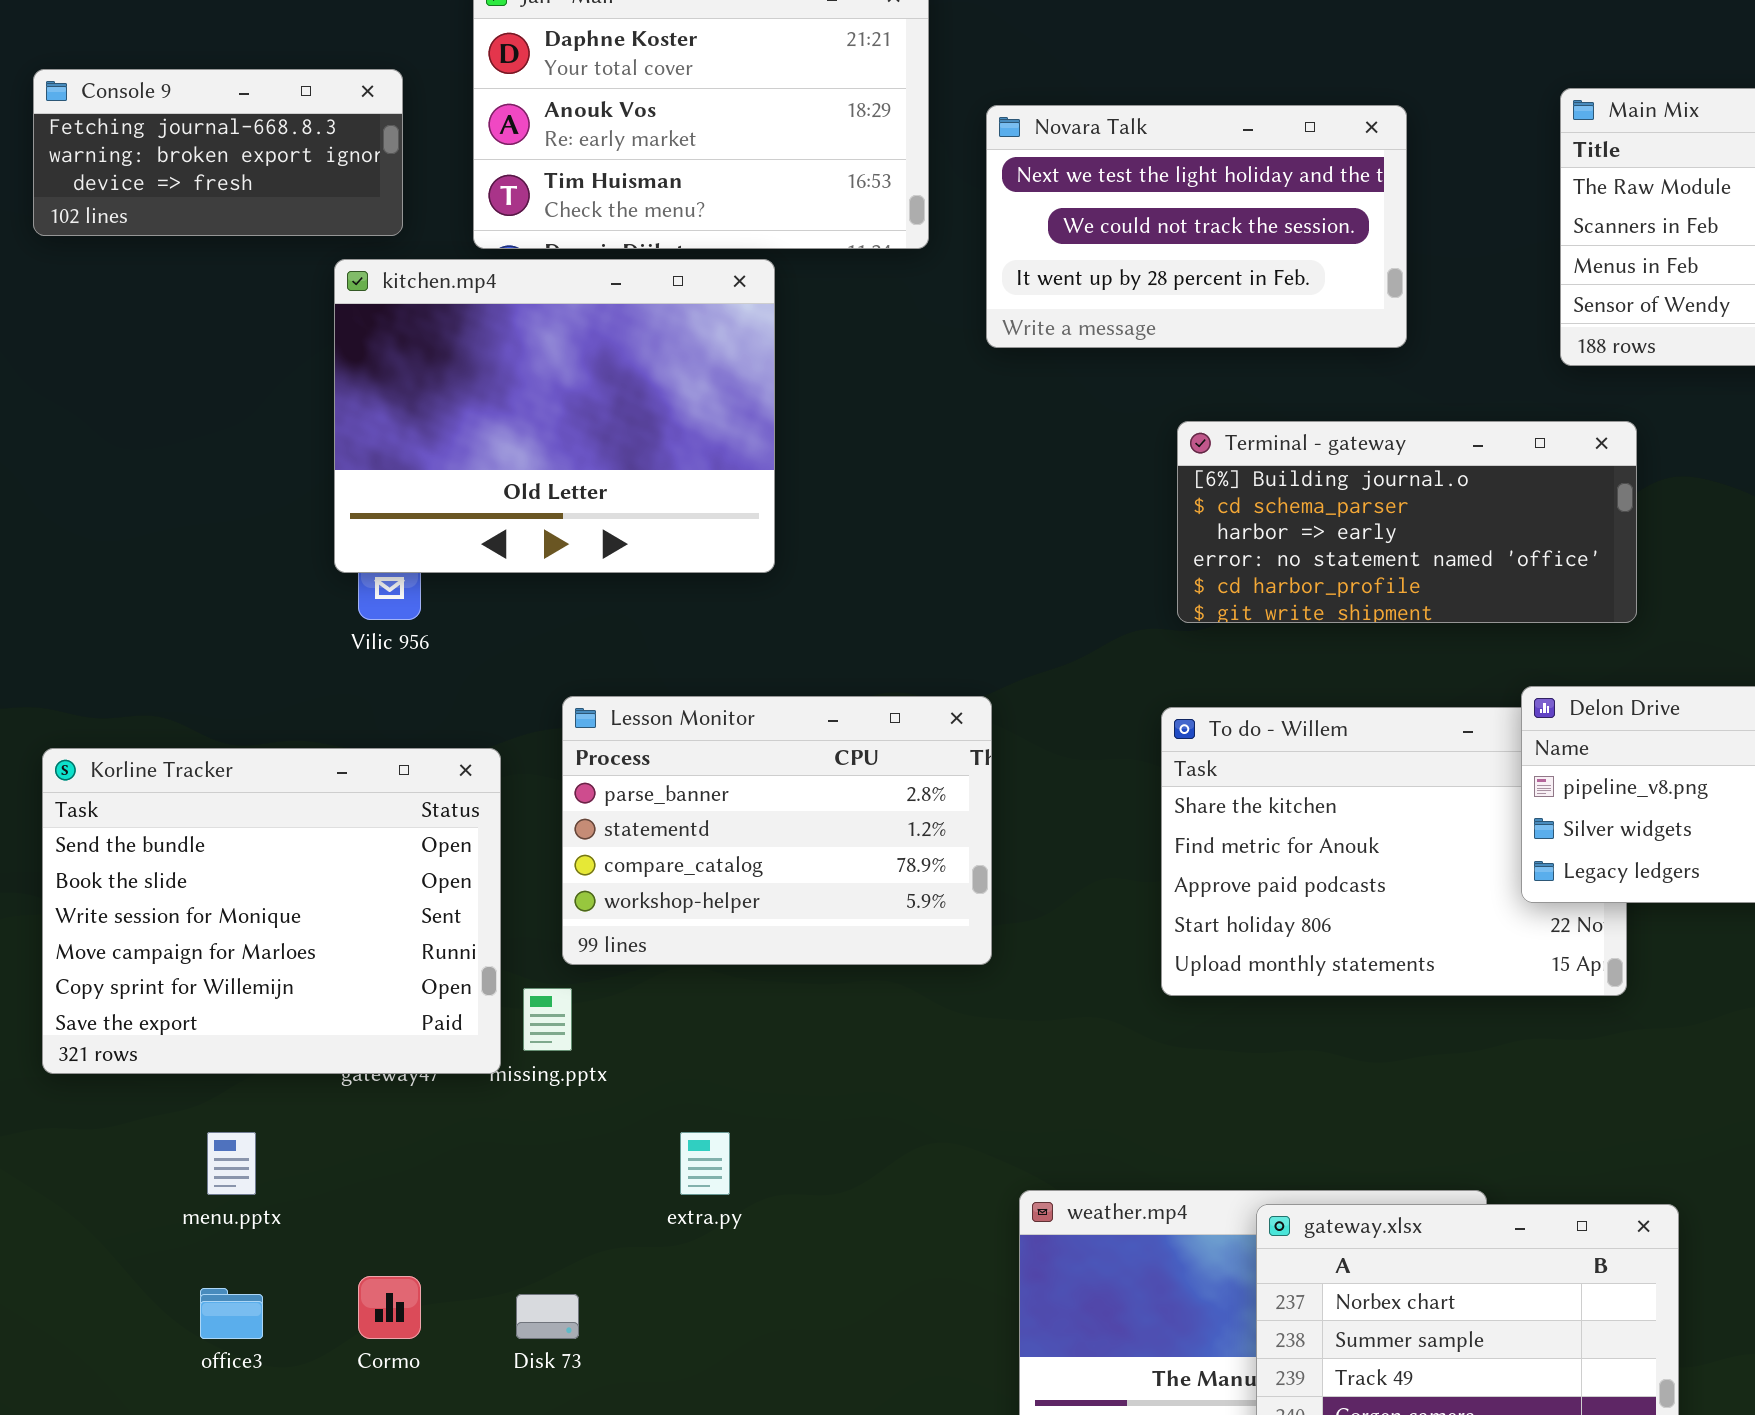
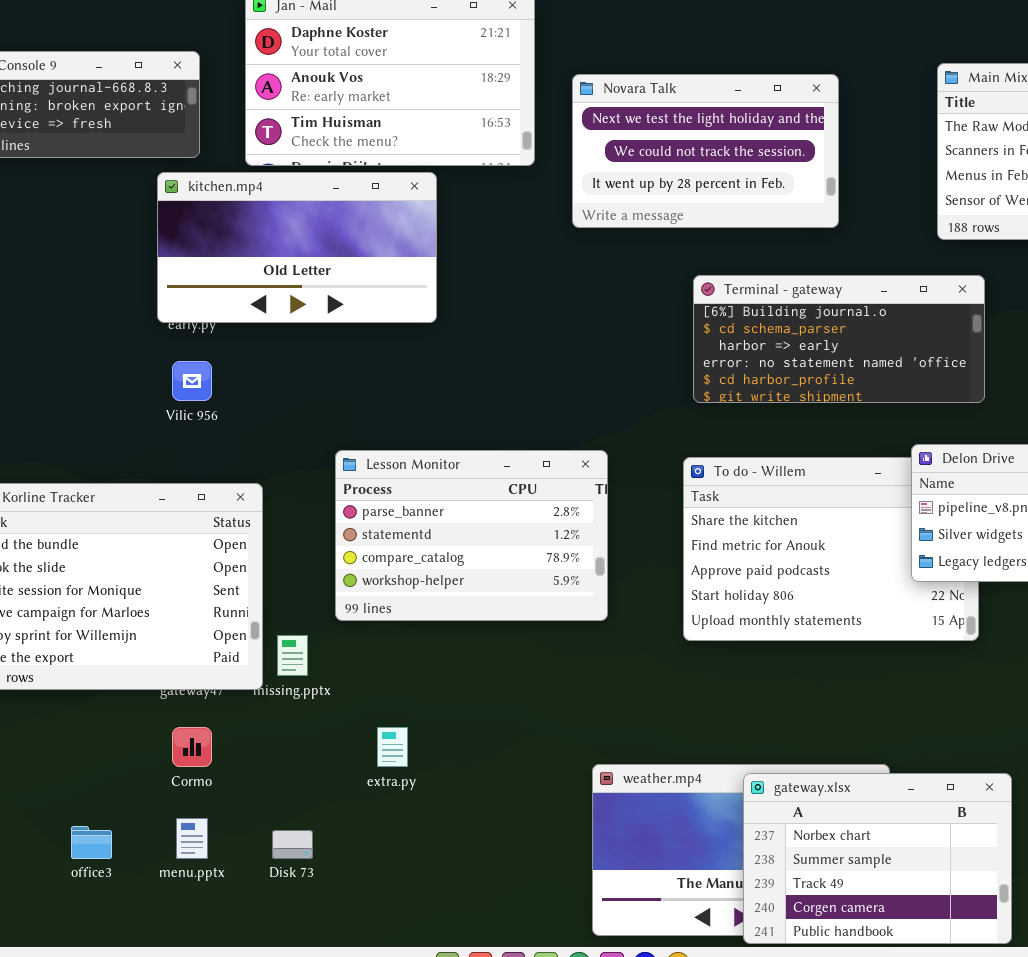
kitchen.mp4: [334,259,775,573] -> [157,172,437,323], resized
Lesson Monitor: [562,696,992,965] -> [335,450,608,621], moved
menu.pptx: [207,1132,256,1195] -> [176,818,208,859], moved
Cormo: [358,1276,421,1339] -> [172,727,212,767], moved

